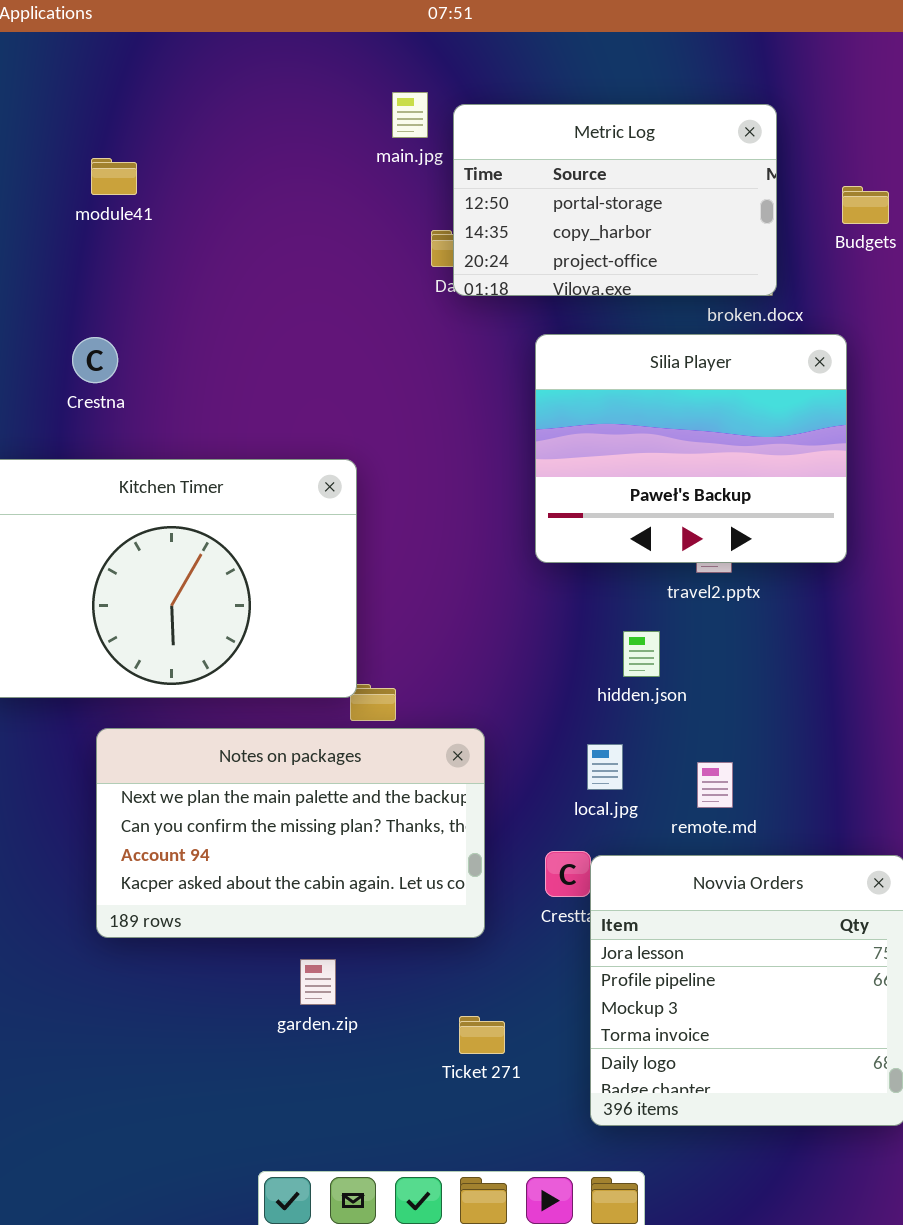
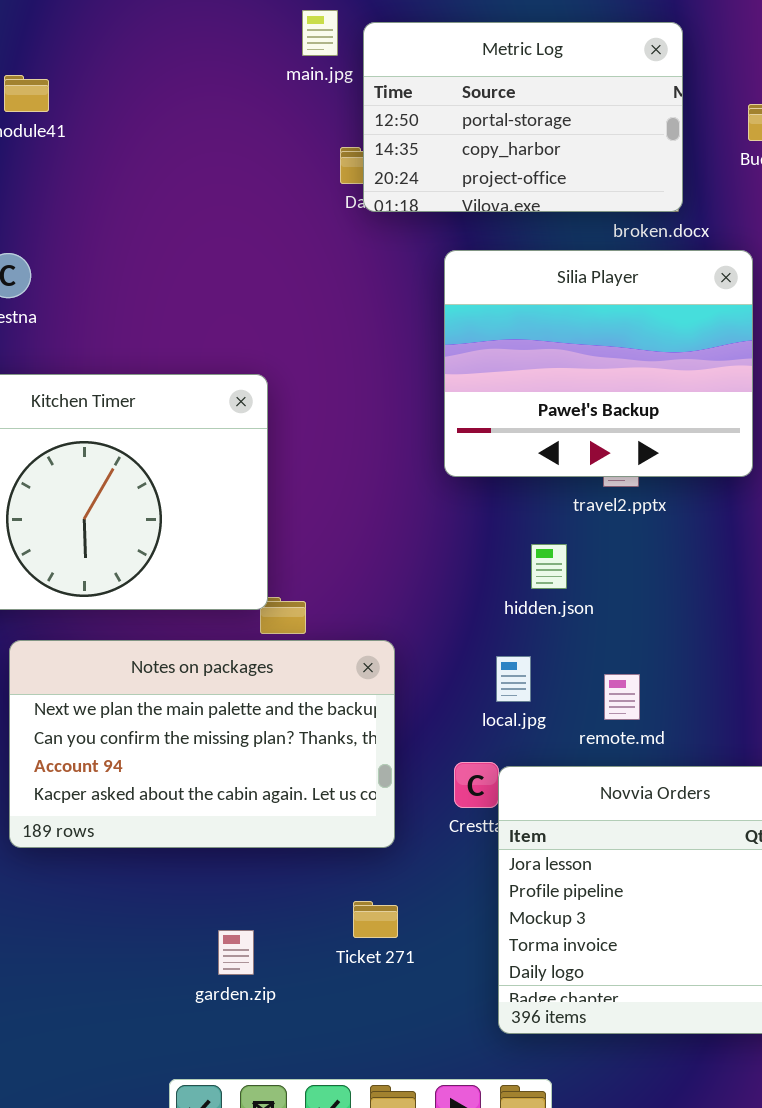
garden.zip: [300,959,336,1005] -> [218,930,254,975], moved
Ticket 271: [459,1016,505,1054] -> [353,901,398,938], moved

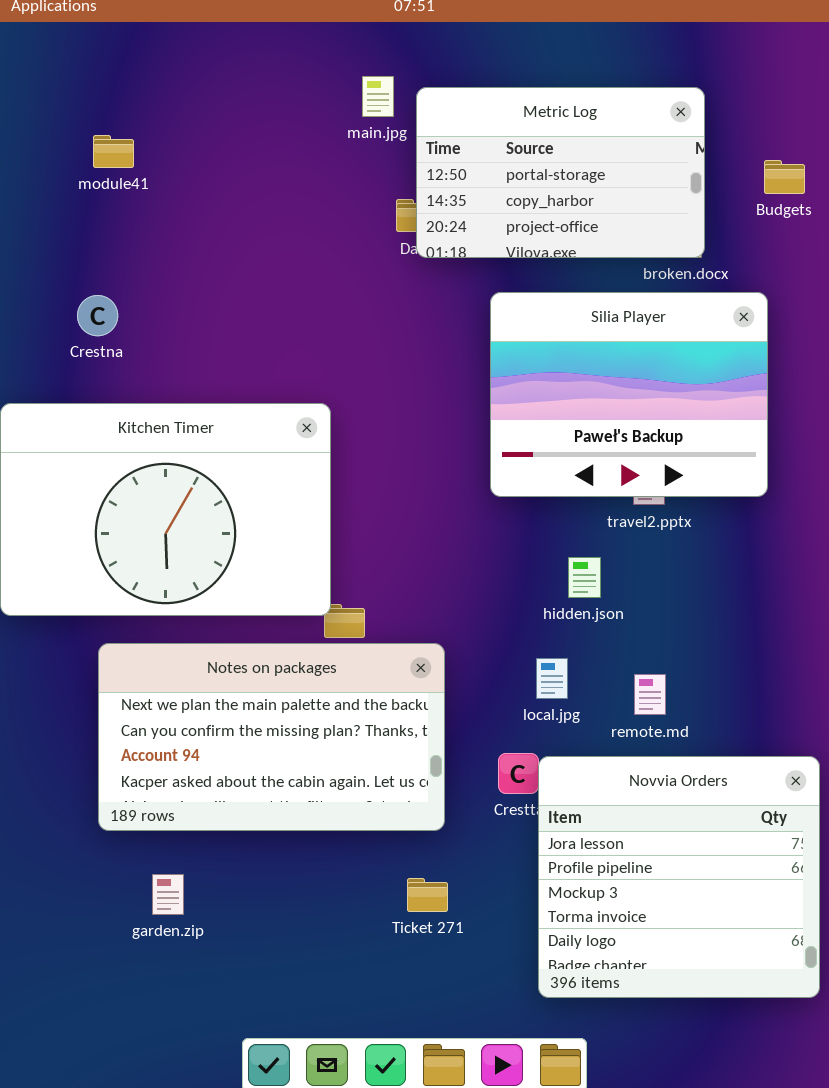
garden.zip: [218,930,254,975] -> [152,874,184,915], moved

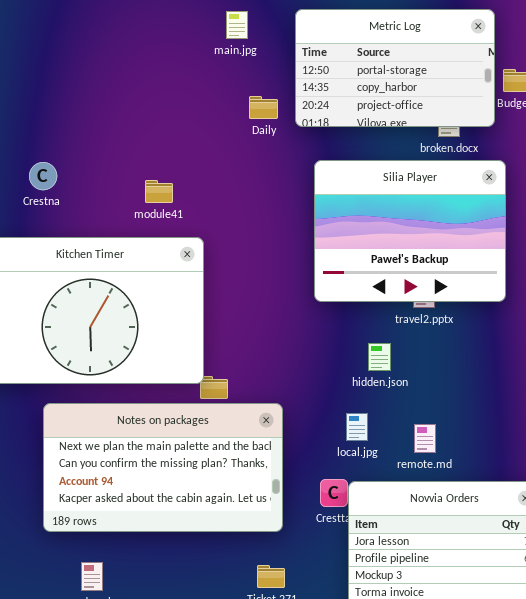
Metric Log: [416,87,705,258] -> [295,9,495,127], moved
module41: [93,135,134,168] -> [145,180,173,203], moved

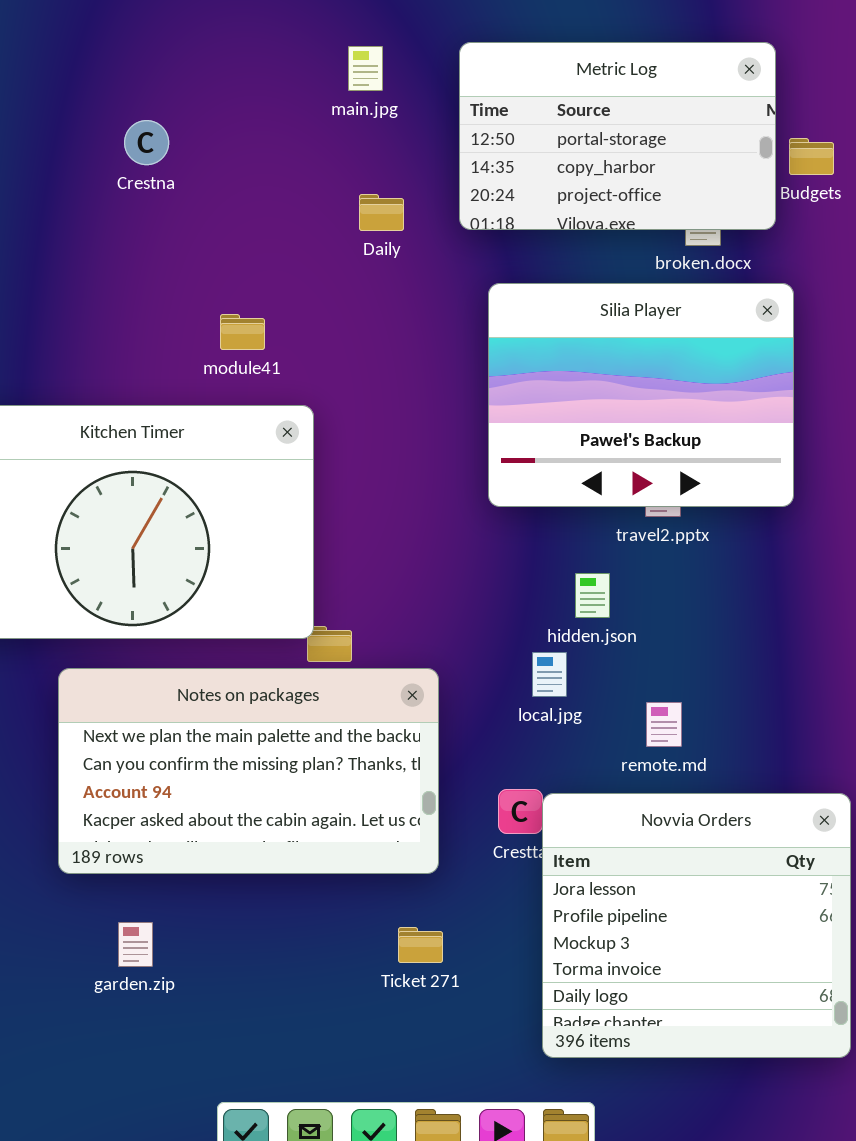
Daily: [249,96,278,119] -> [359,194,404,231], moved
Crestna: [29,162,57,190] -> [124,120,169,165], moved
local.jpg: [346,413,368,441] -> [532,652,567,697], moved

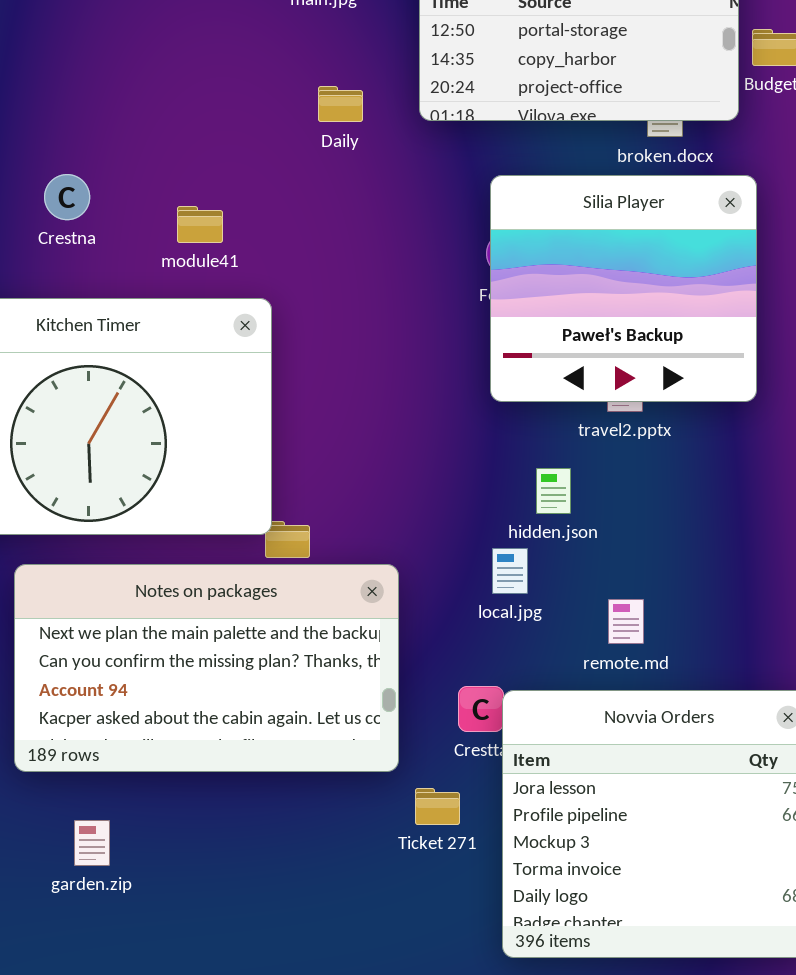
Crestna: [124,120,169,165] -> [44,174,90,220], moved
Silia Player: [488,283,794,507] -> [490,175,757,402], resized
Ticket 271: [398,927,443,963] -> [415,788,460,825], moved

